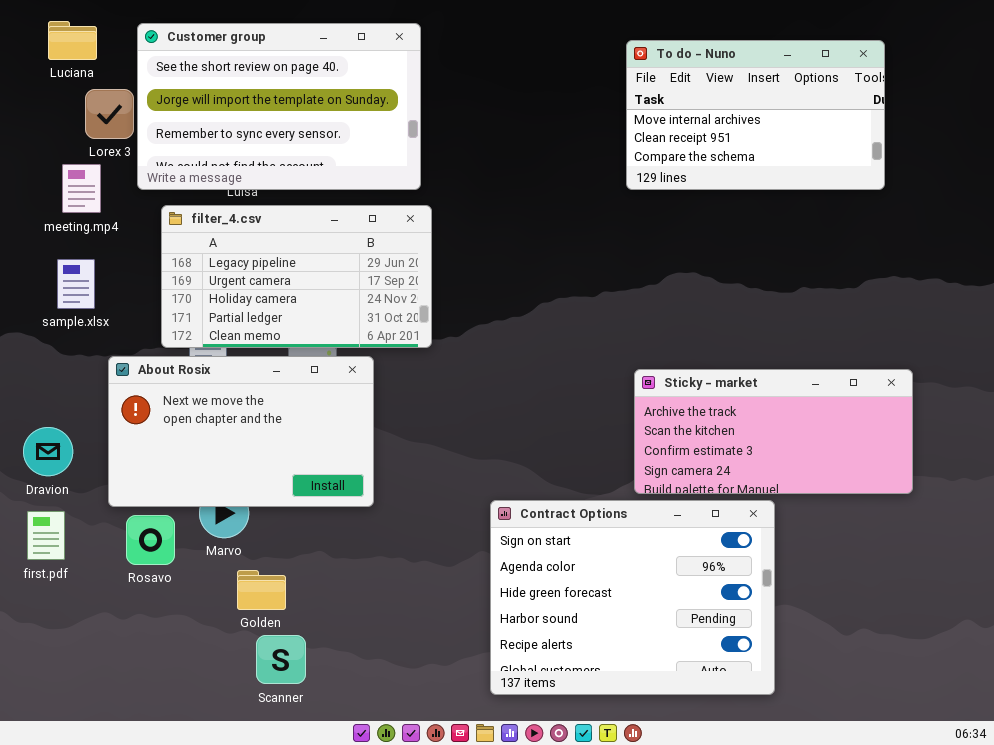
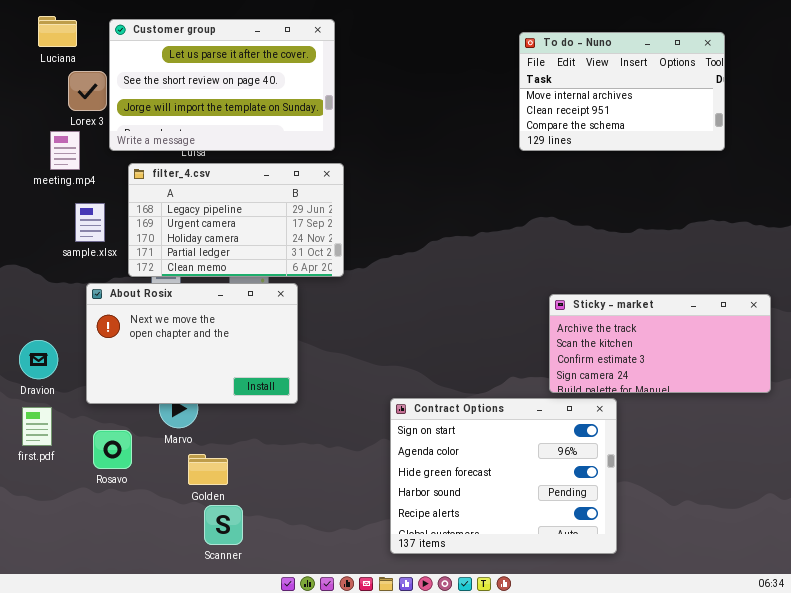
Customer group: [137,23,421,190] -> [109,19,335,151], scrolled up 1 row
To do - Nuno: [626,40,885,190] -> [519,32,725,151], moved
sample.xlsx: [57,259,95,309] -> [75,203,105,242], moved
Sticky - market: [634,369,913,494] -> [549,294,771,393], moved
Rosavo: [126,515,175,565] -> [93,430,132,469], moved

